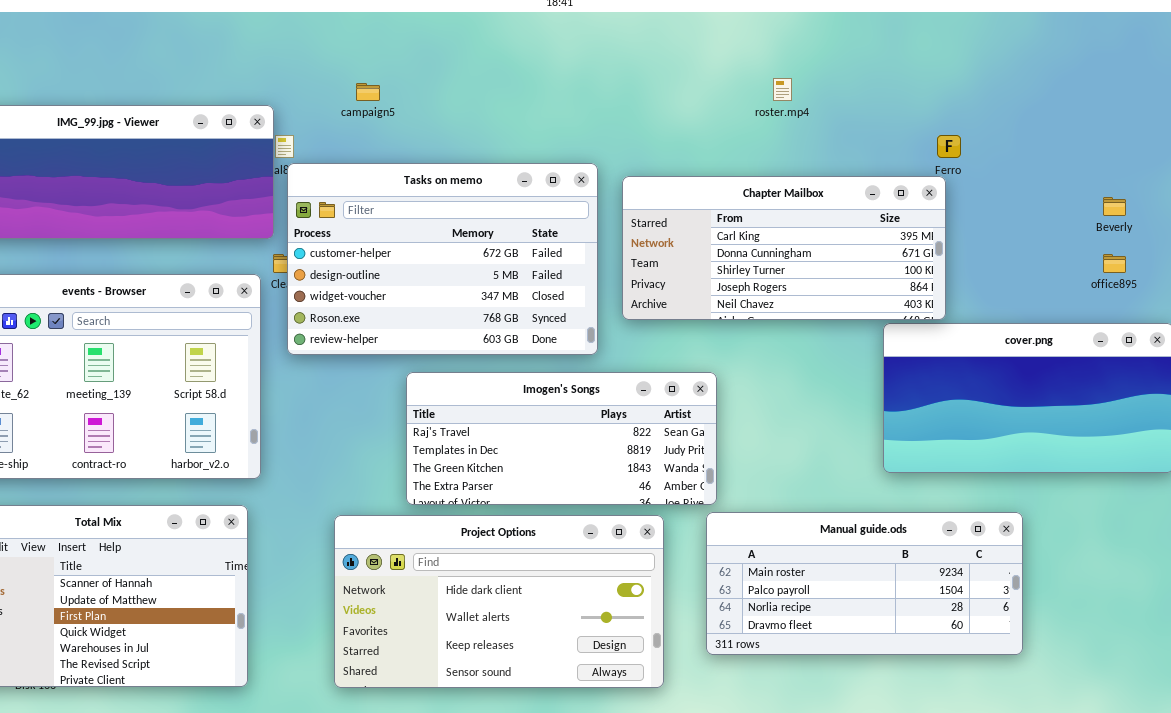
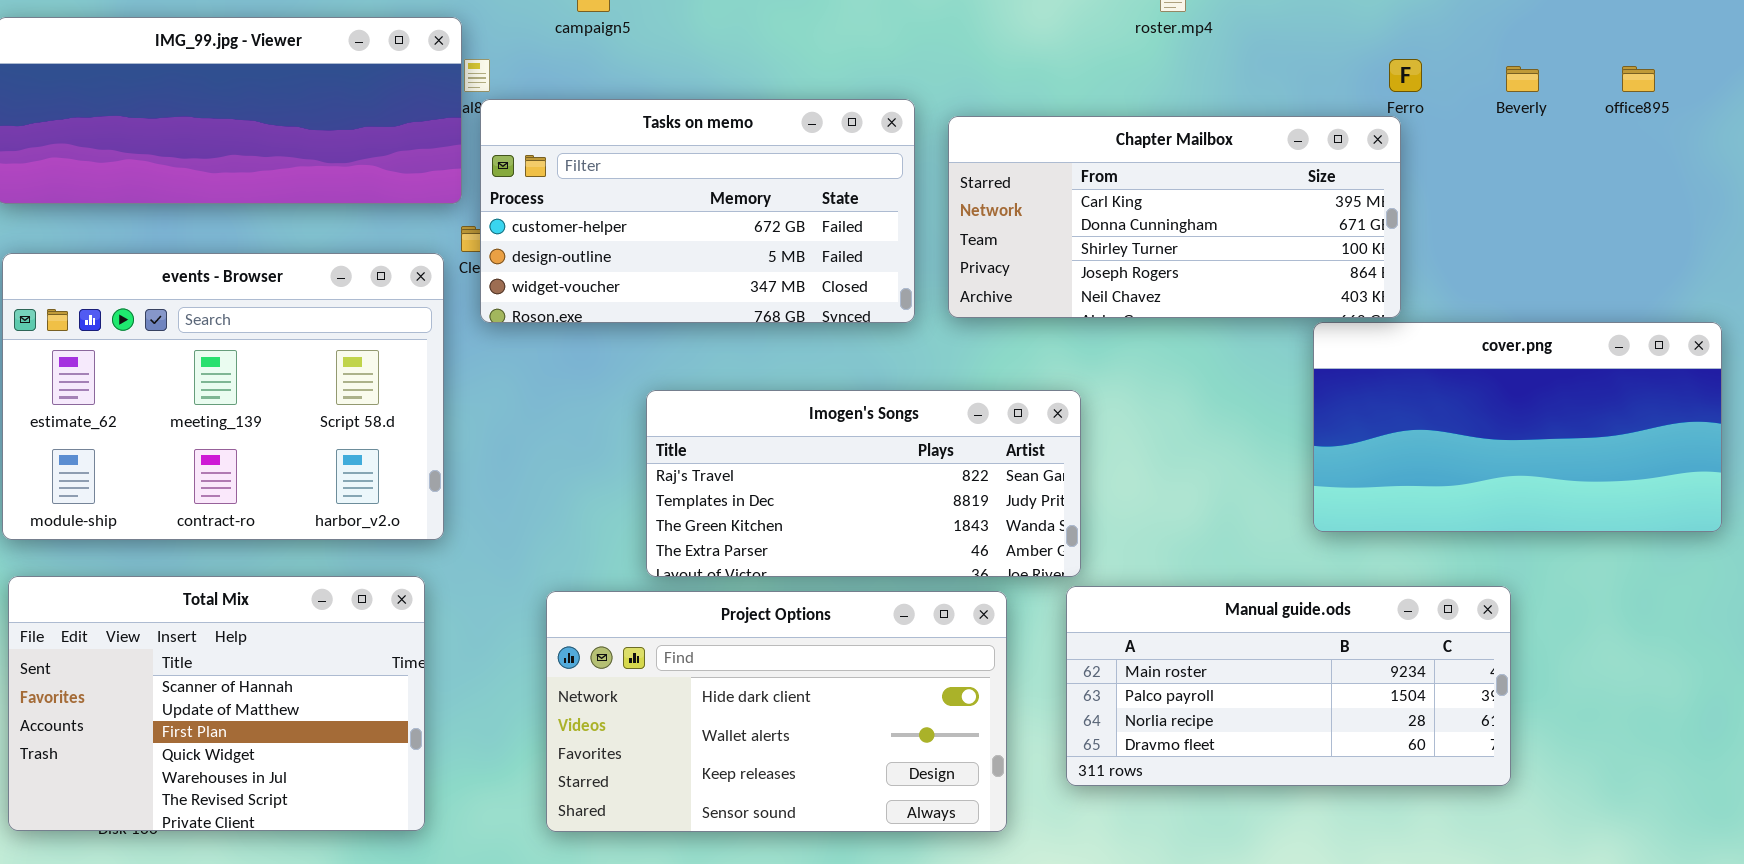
Tasks on memo: [287,163,598,355] -> [480,99,915,323], resized
Beverly: [1103,197,1126,216] -> [1506,66,1539,92], moved
office895: [1103,254,1126,273] -> [1622,66,1655,92], moved

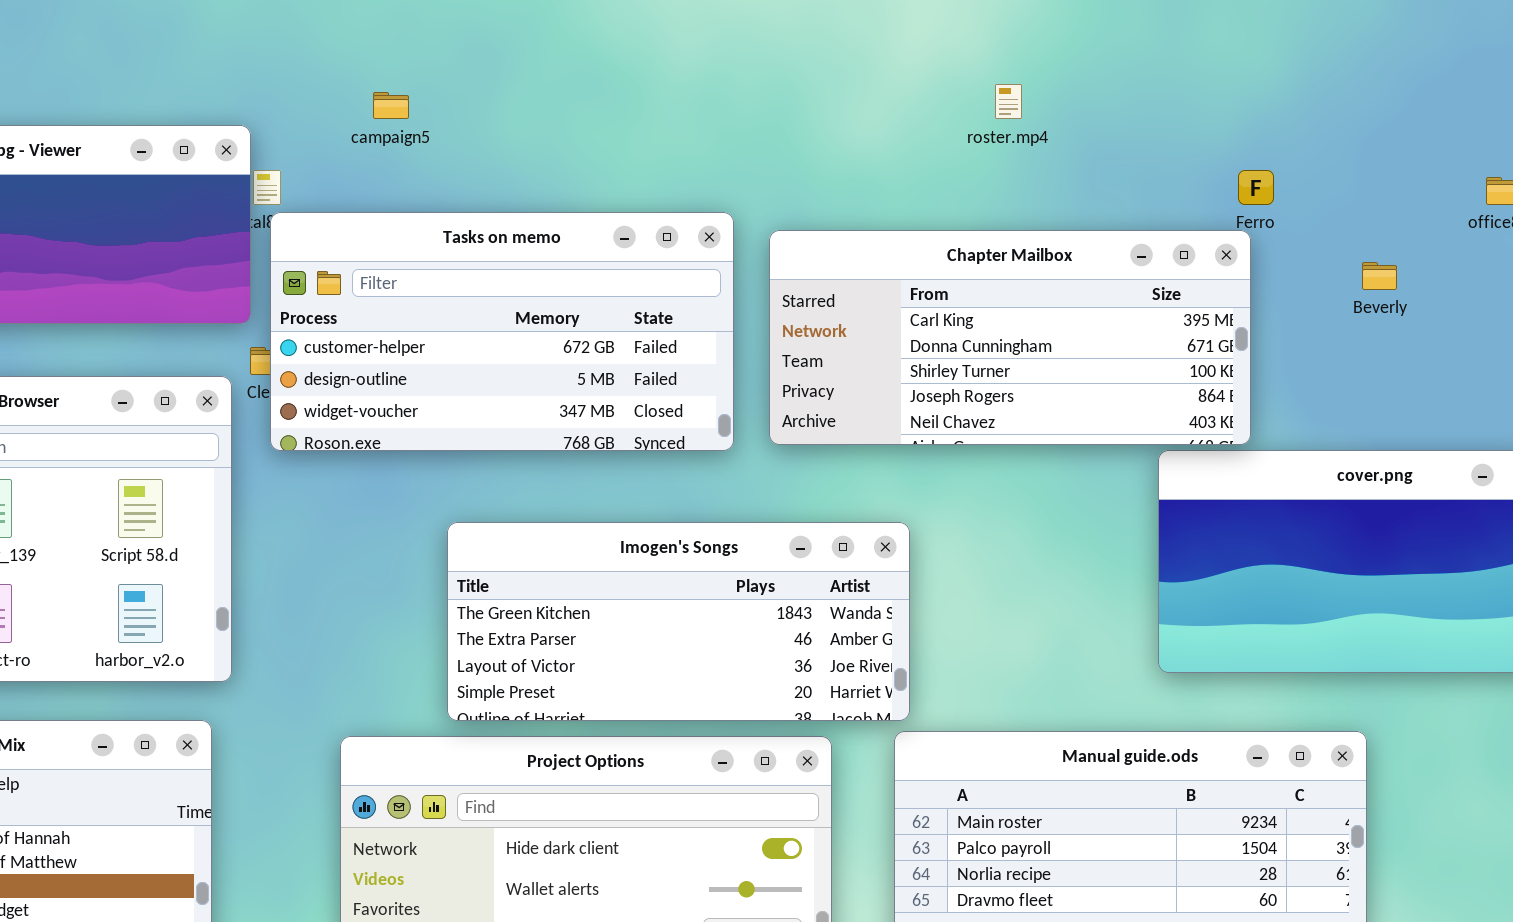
Beverly: [1506,66,1539,92] -> [1362,262,1397,290], moved
Imogen's Songs: [646,390,1081,577] -> [447,522,910,721], scrolled down 2 rows

